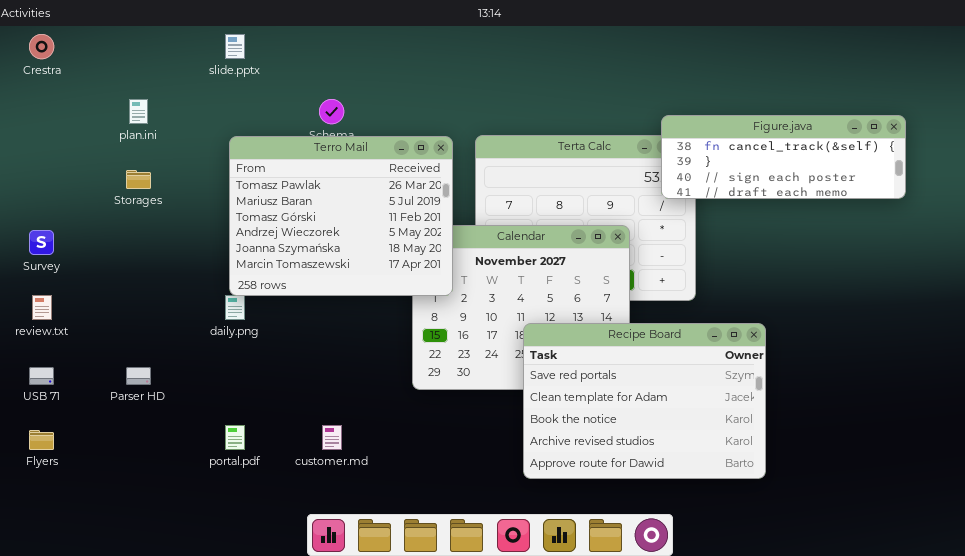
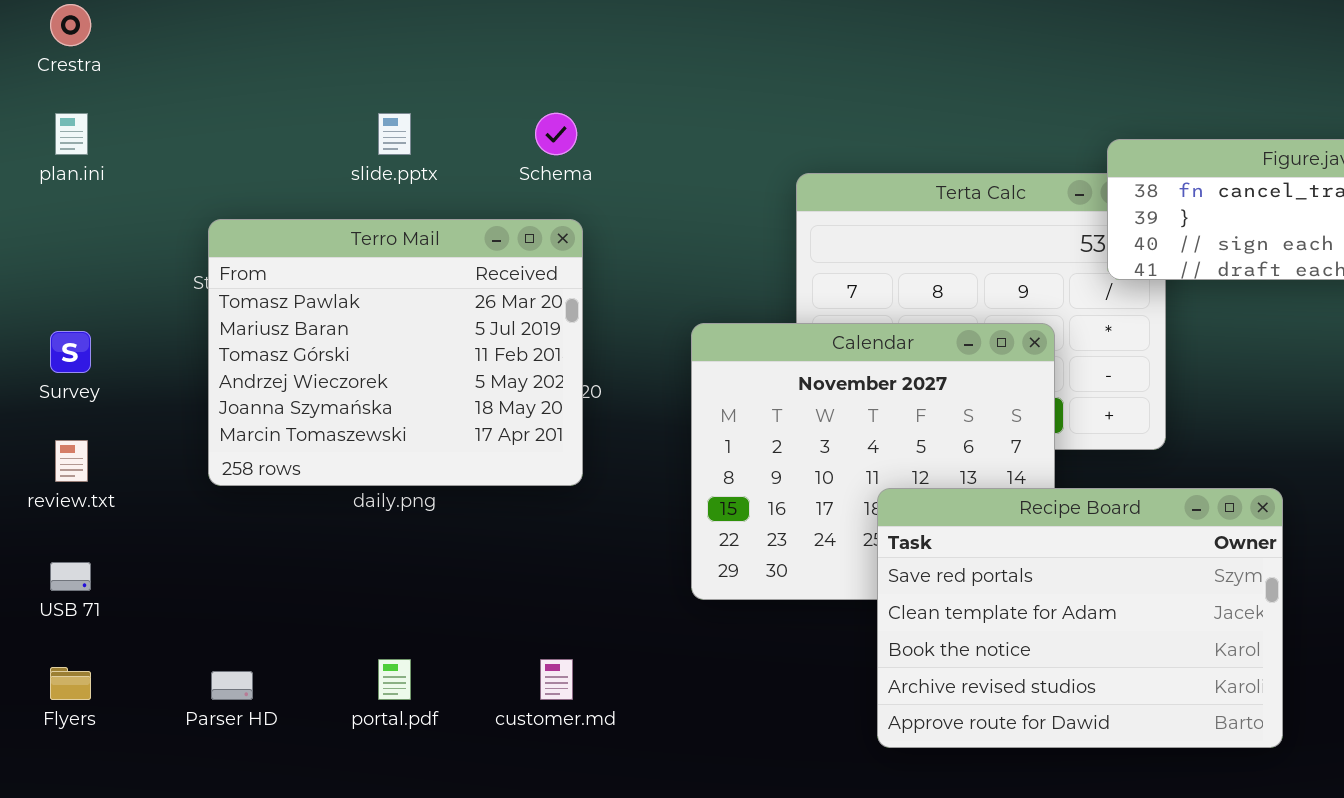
slide.pptx: [225,34,245,59] -> [378,113,411,155], moved
plan.ini: [129,99,148,124] -> [55,113,88,155], moved
Terro Mail: [229,136,453,296] -> [208,219,583,486], moved
Parser HD: [126,367,151,385] -> [211,671,253,700], moved

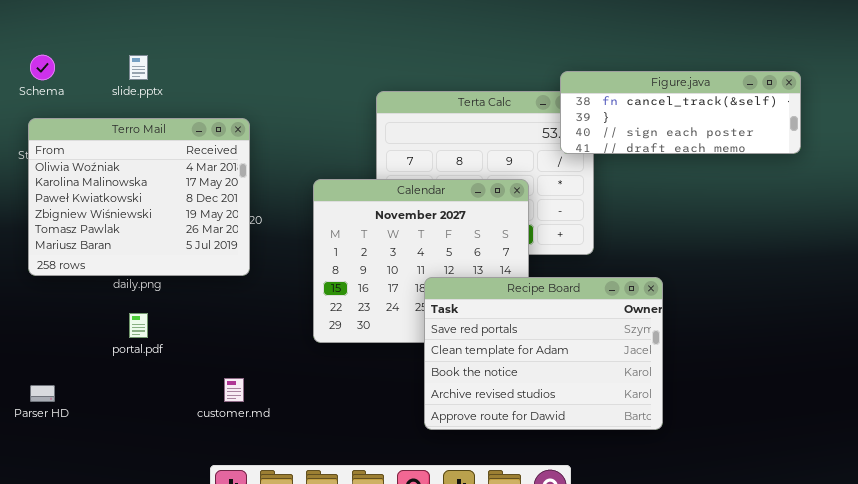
Schema: [535,113,577,155] -> [30,55,55,80], moved
Terro Mail: [208,219,583,486] -> [28,118,250,276], scrolled up 4 rows
portal.pdf: [378,659,411,700] -> [129,313,148,338], moved

